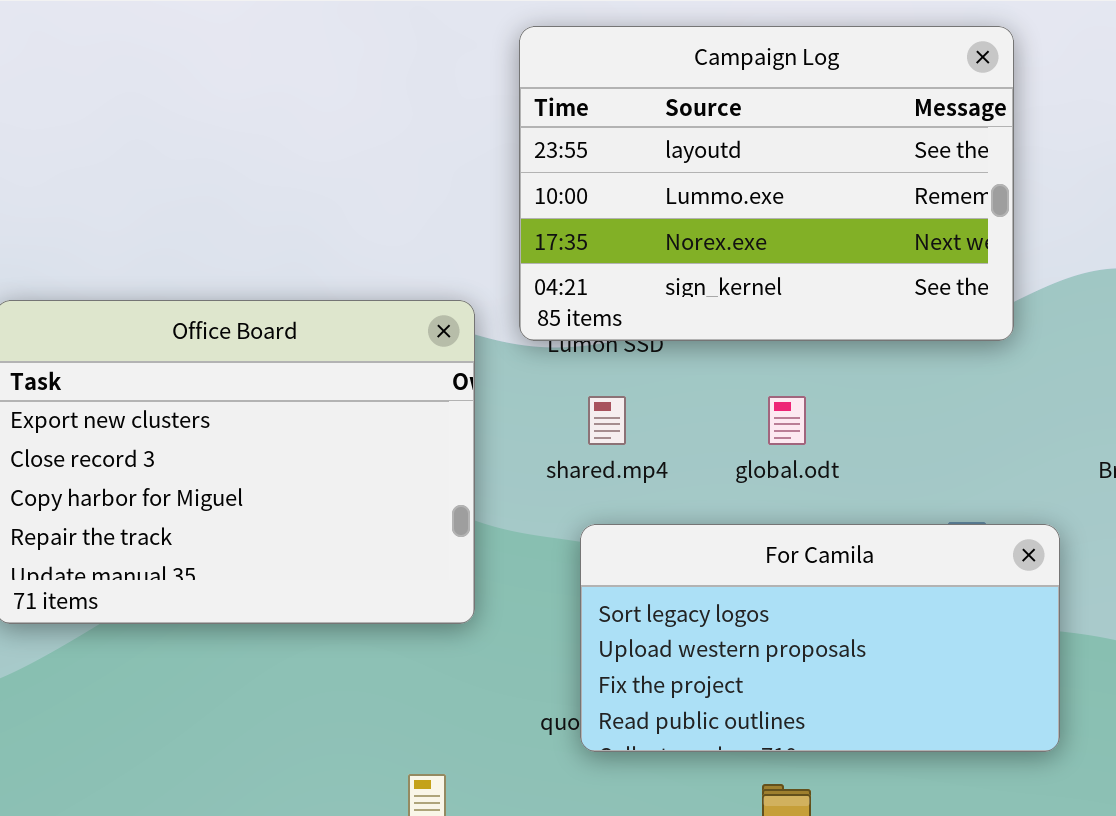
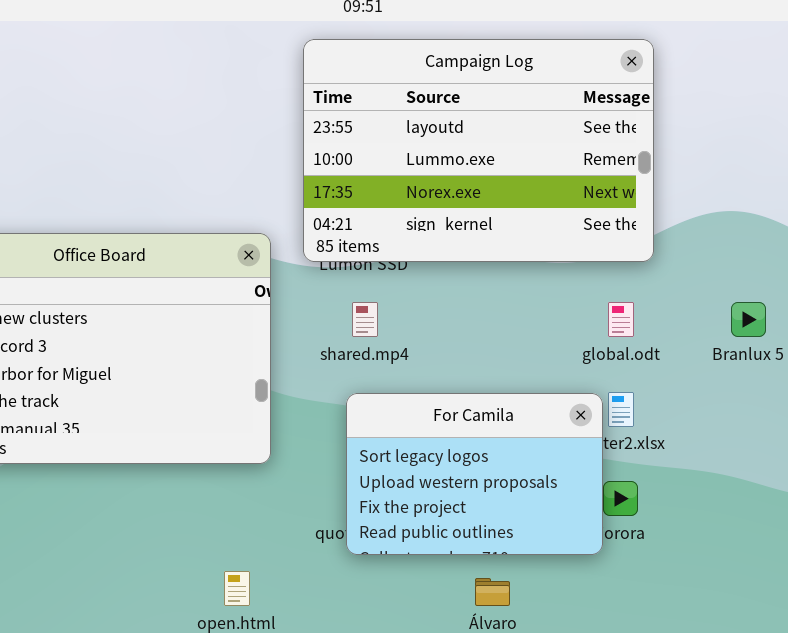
global.odt: [768,396,806,445] -> [608,302,634,337], moved
For Camila: [580,524,1060,752] -> [346,393,603,555], resized

